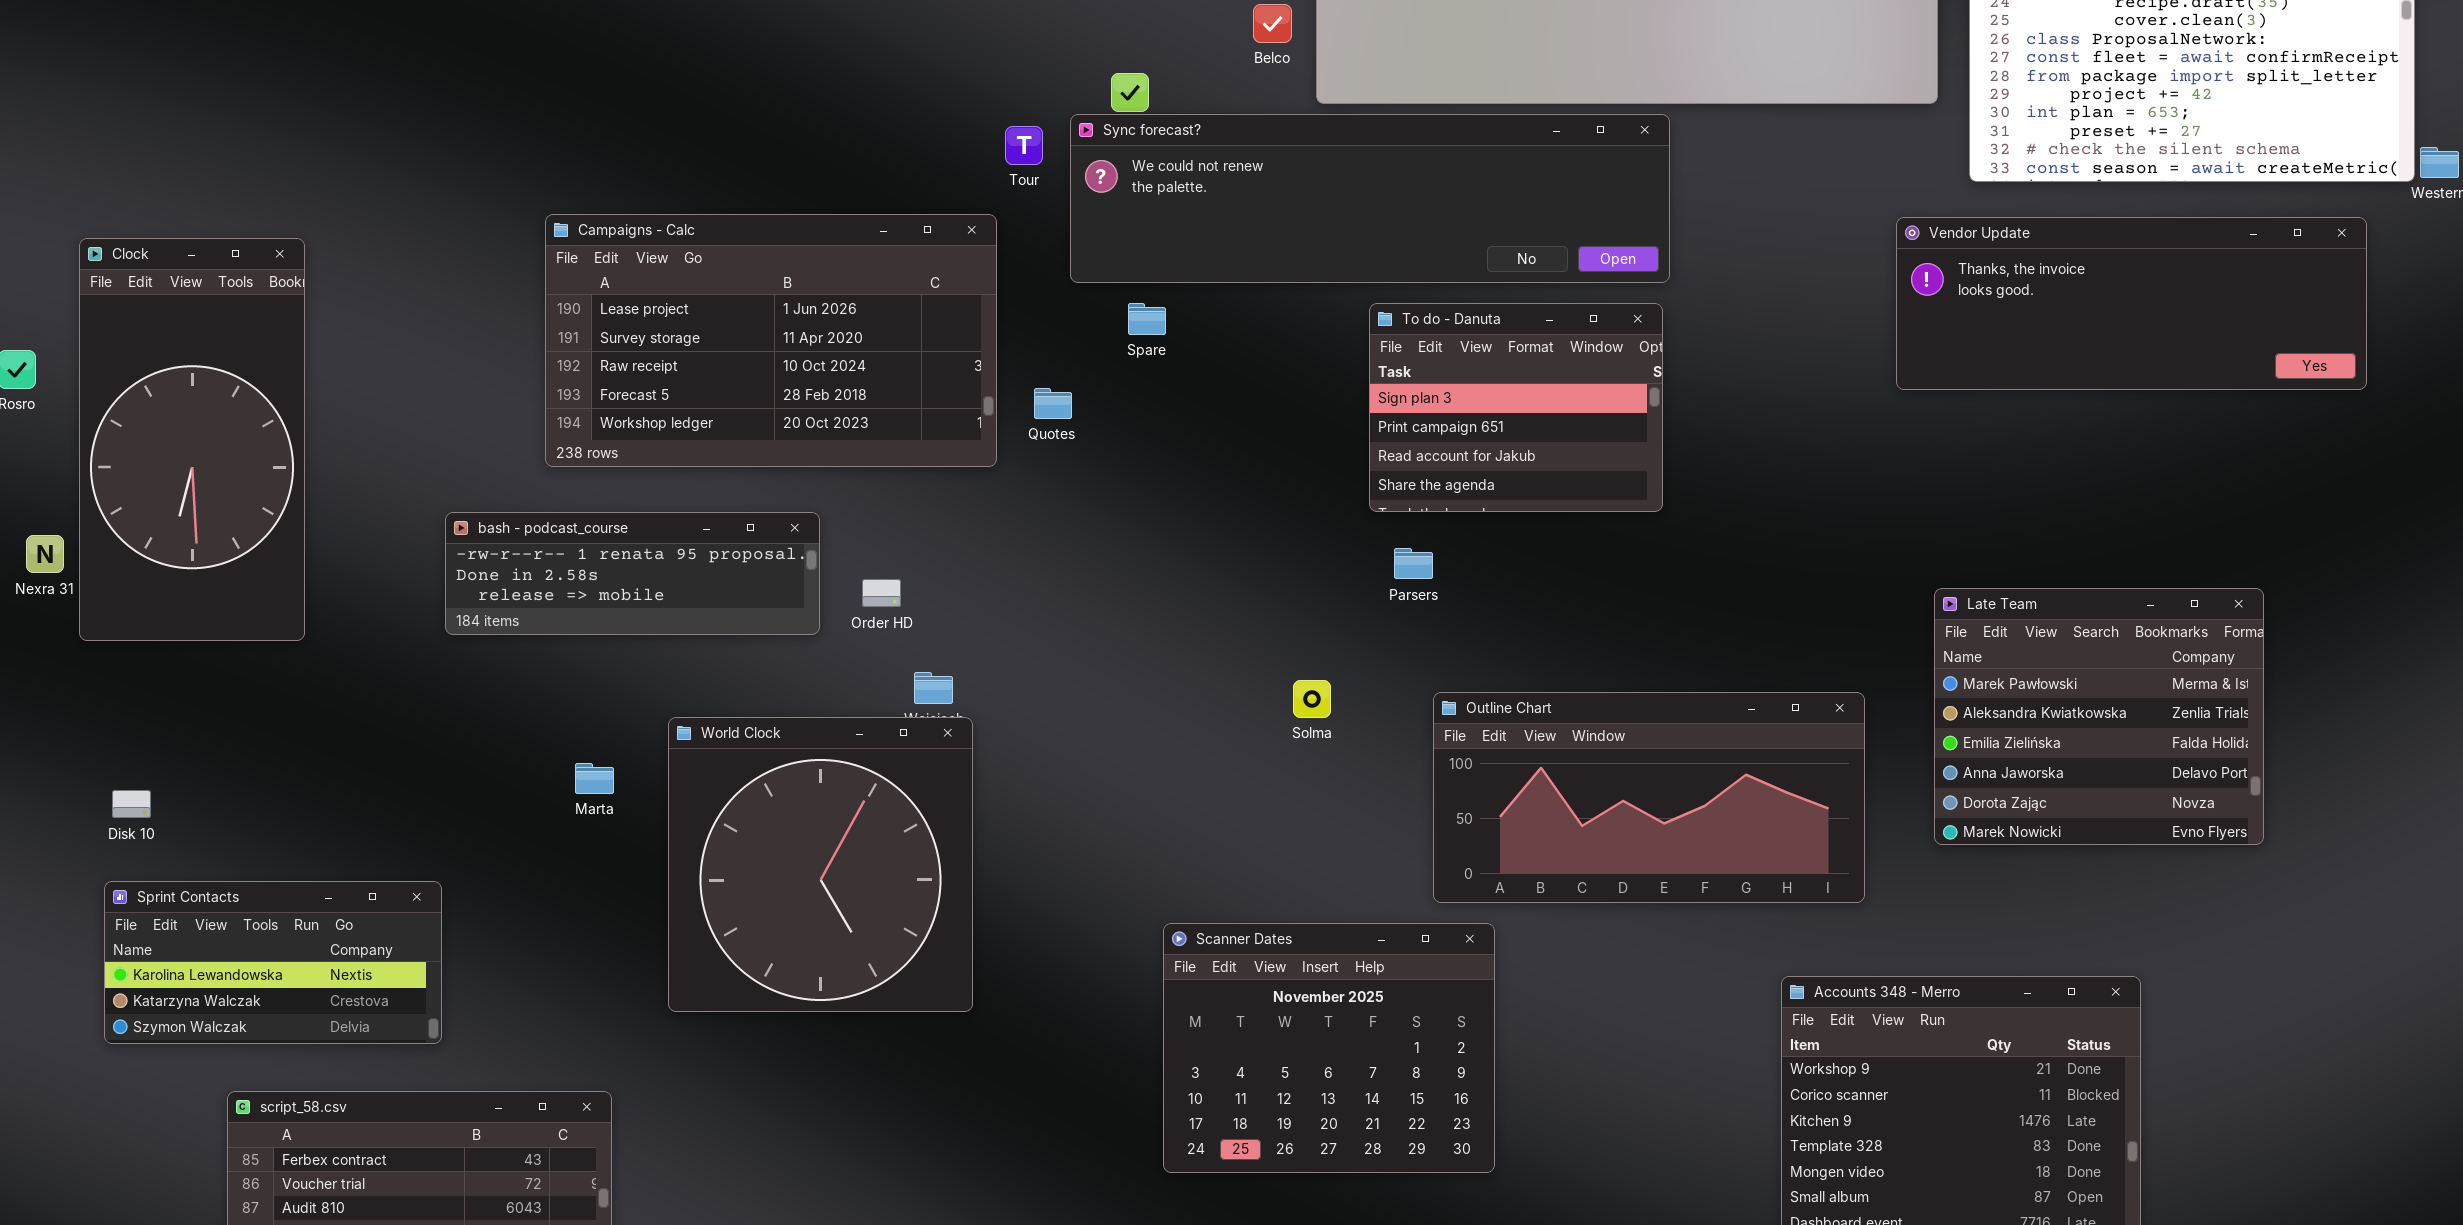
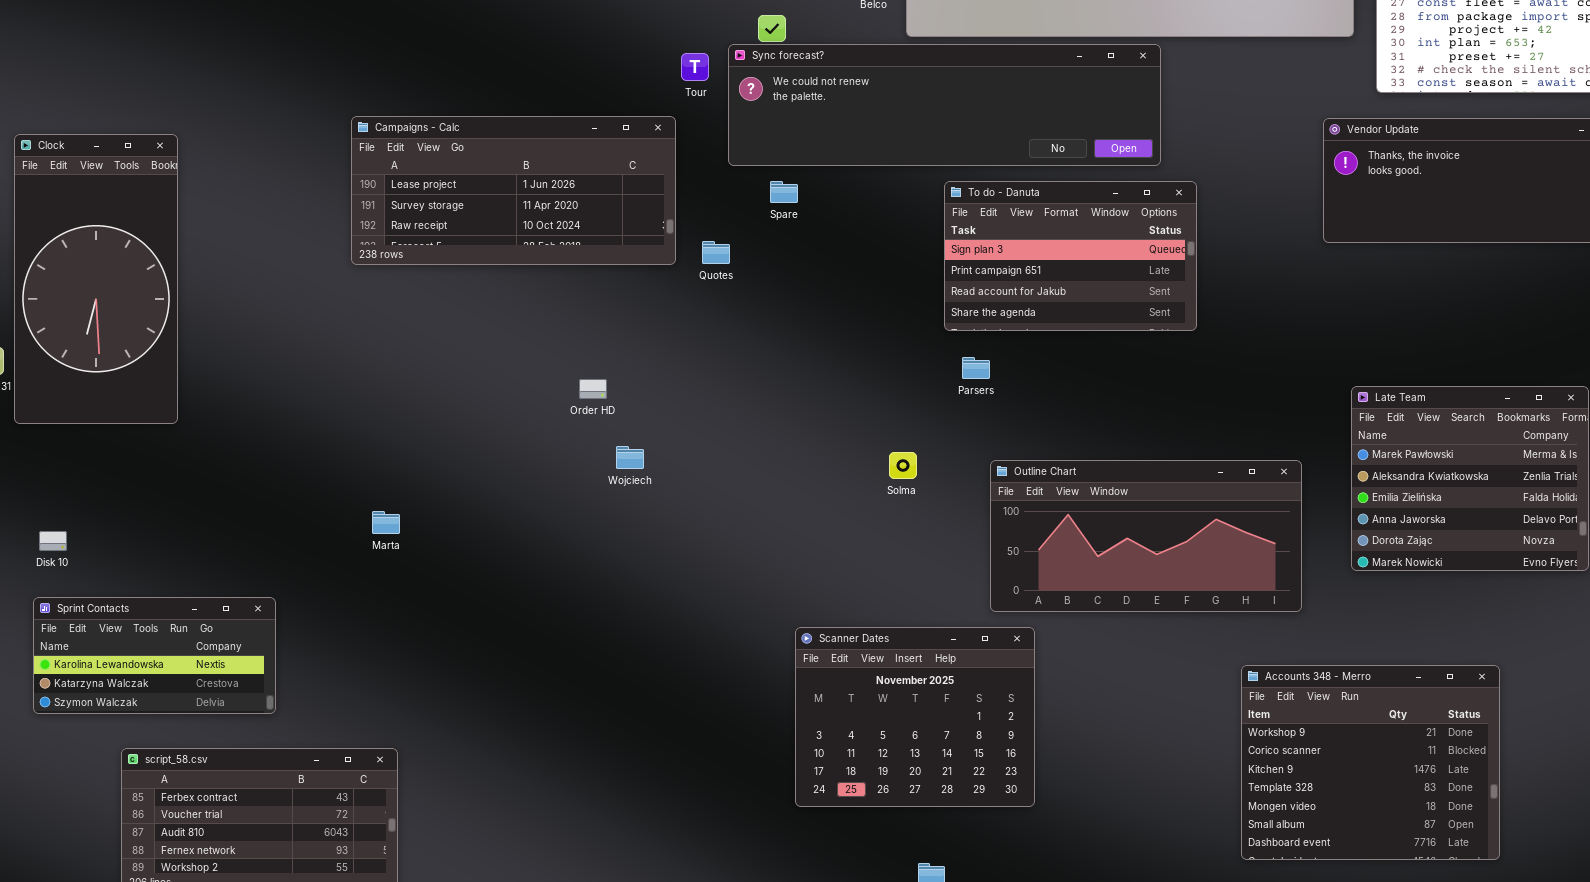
Campaigns - Calc: [545,214,997,467] -> [351,116,676,265], resized
To do - Danuta: [1369,303,1663,512] -> [944,181,1197,331], resized
bash - podcast_course: [445,512,820,635] -> none, closed
World Clock: [668,717,973,1012] -> none, closed

